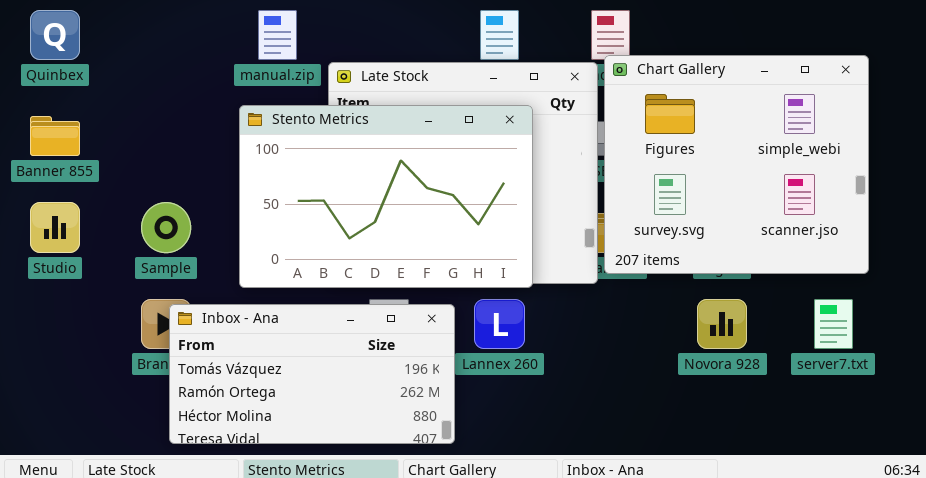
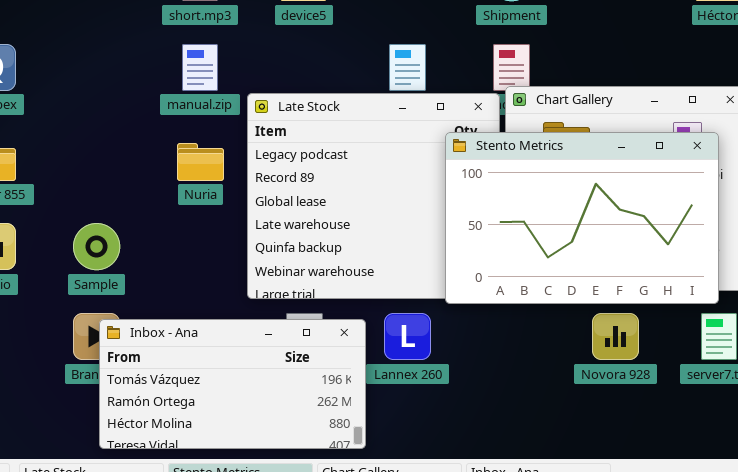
Stento Metrics: [239,105,533,288] -> [445,132,719,304], moved

